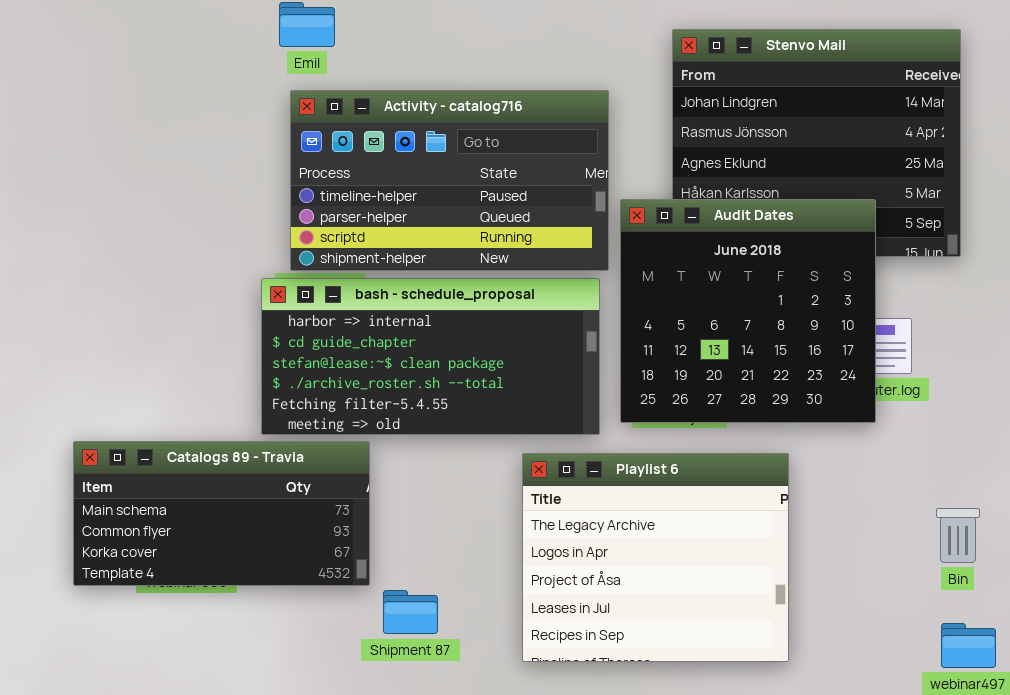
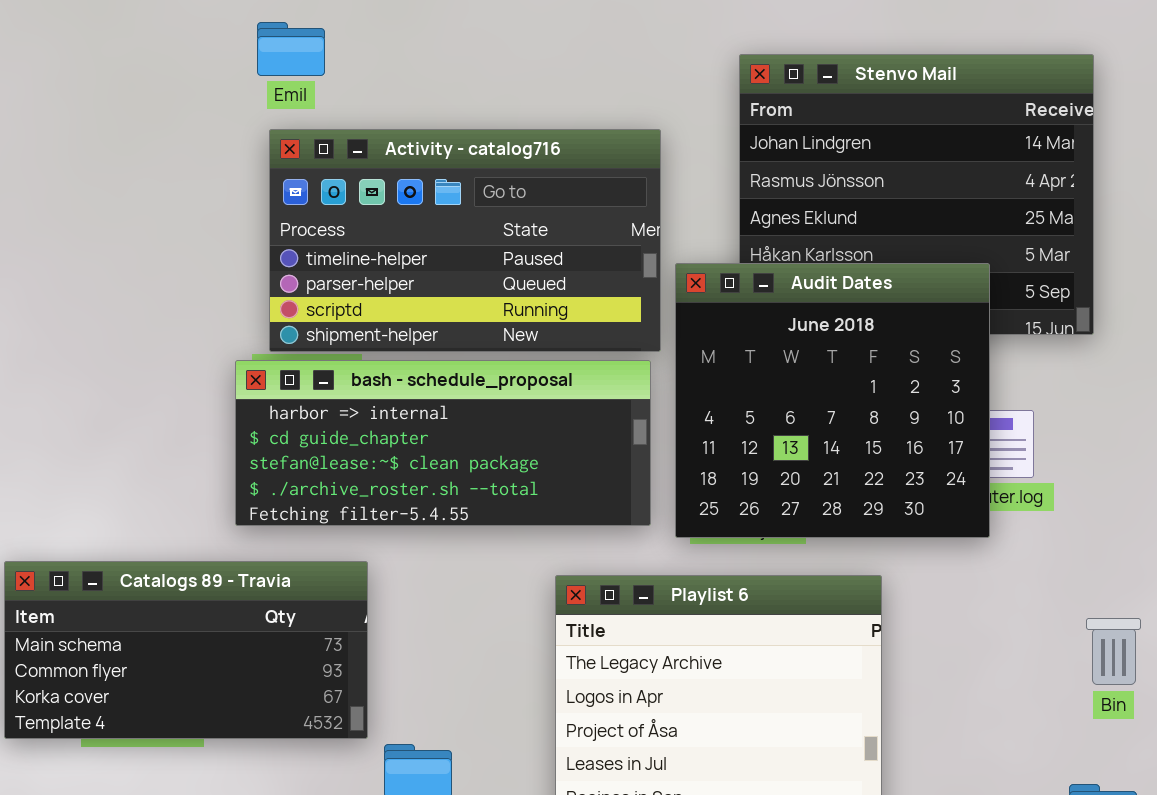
bash - schedule_proposal: [261,278,600,435] -> [235,360,651,526], resized
Bin: [936,508,980,563] -> [1086,618,1141,685], moved

